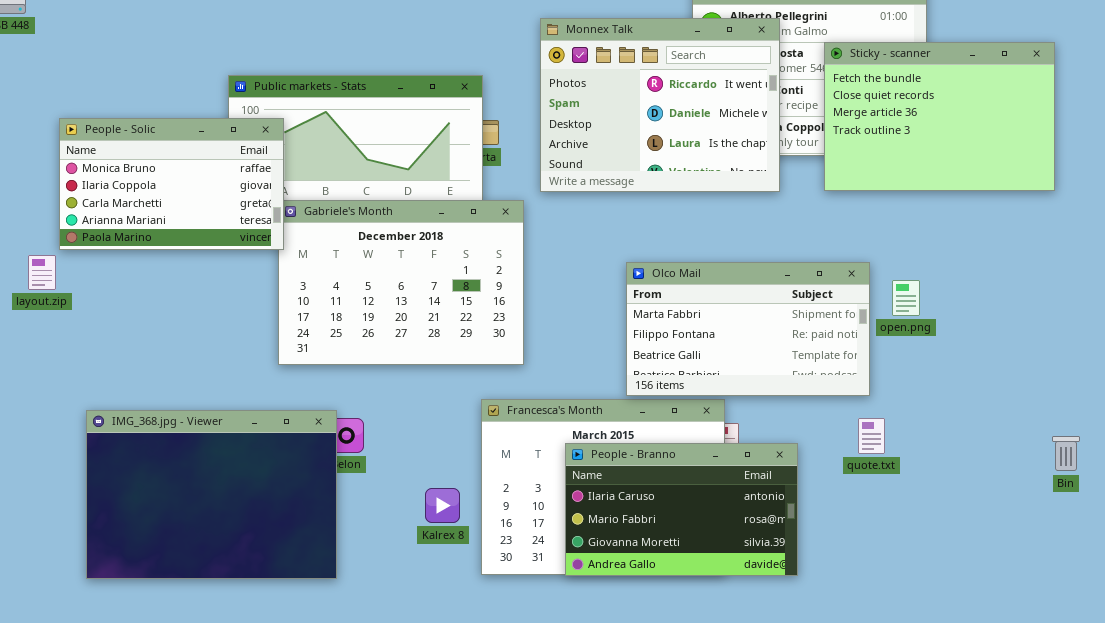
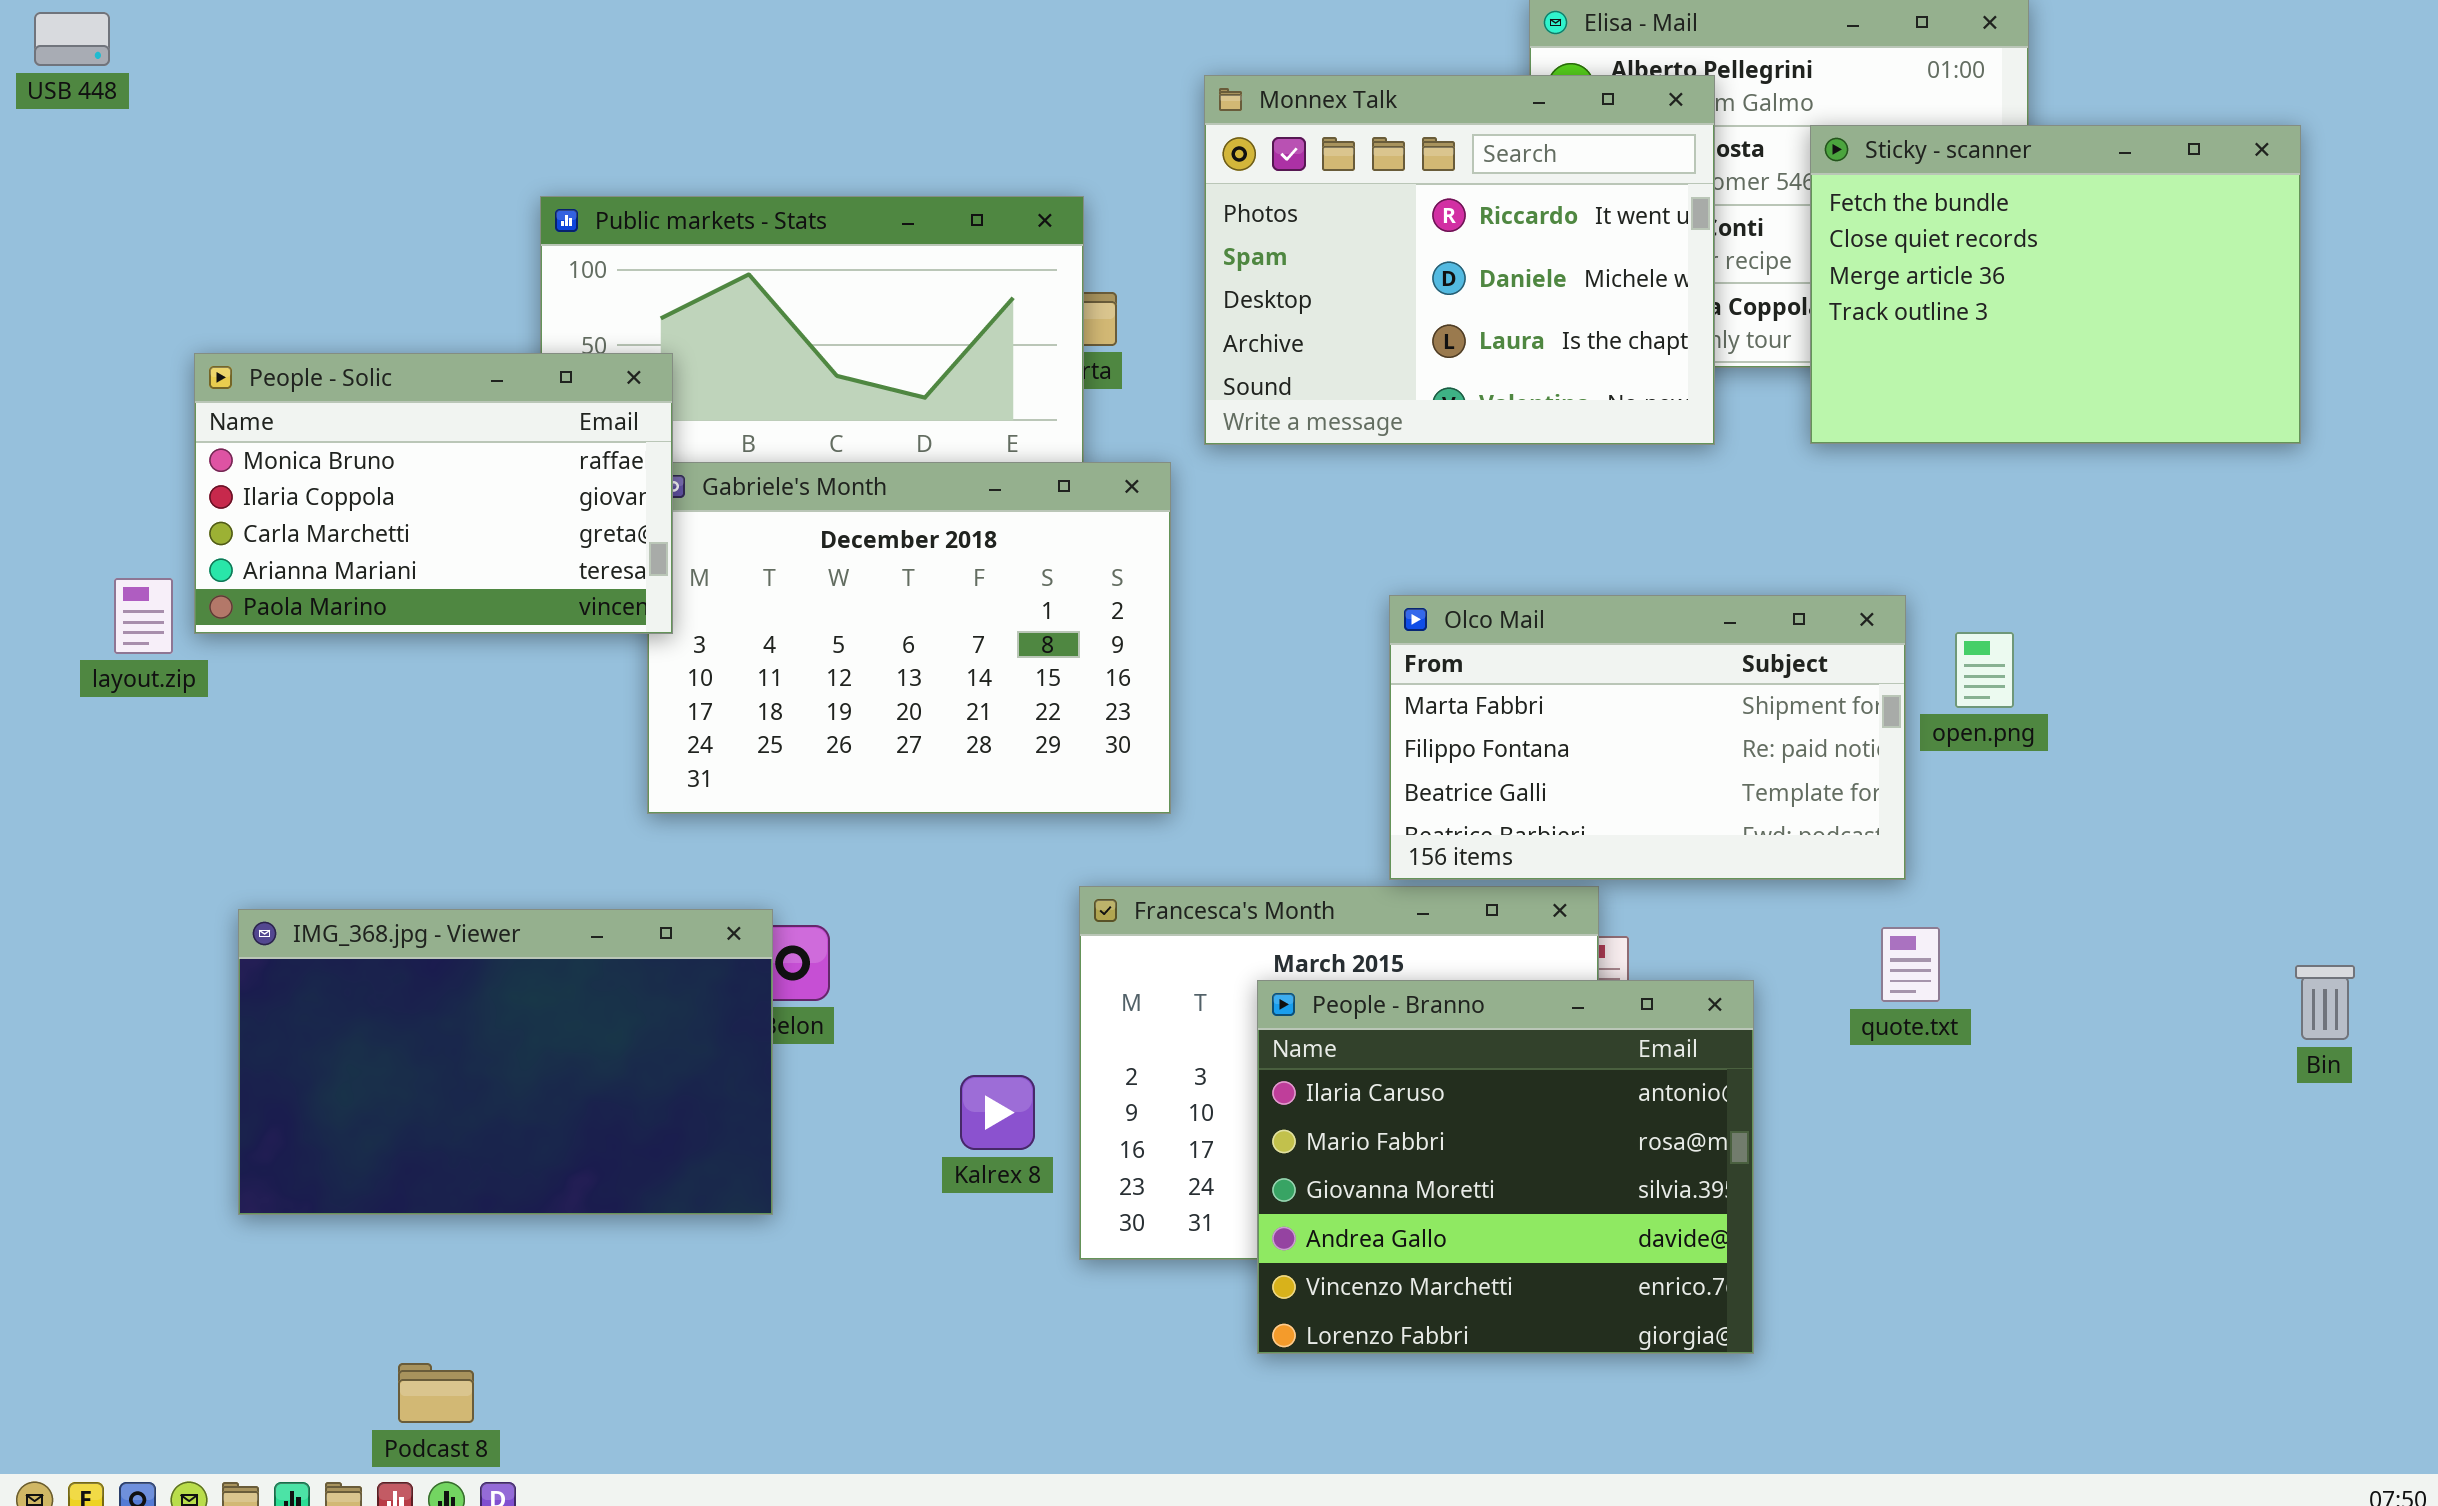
People - Solic: [59,118,284,250] -> [194,353,673,634], moved
IMG_368.jpg - Viewer: [86,410,337,579] -> [238,909,773,1215], resized
People - Branno: [565,443,798,576] -> [1257,980,1754,1354], resized

